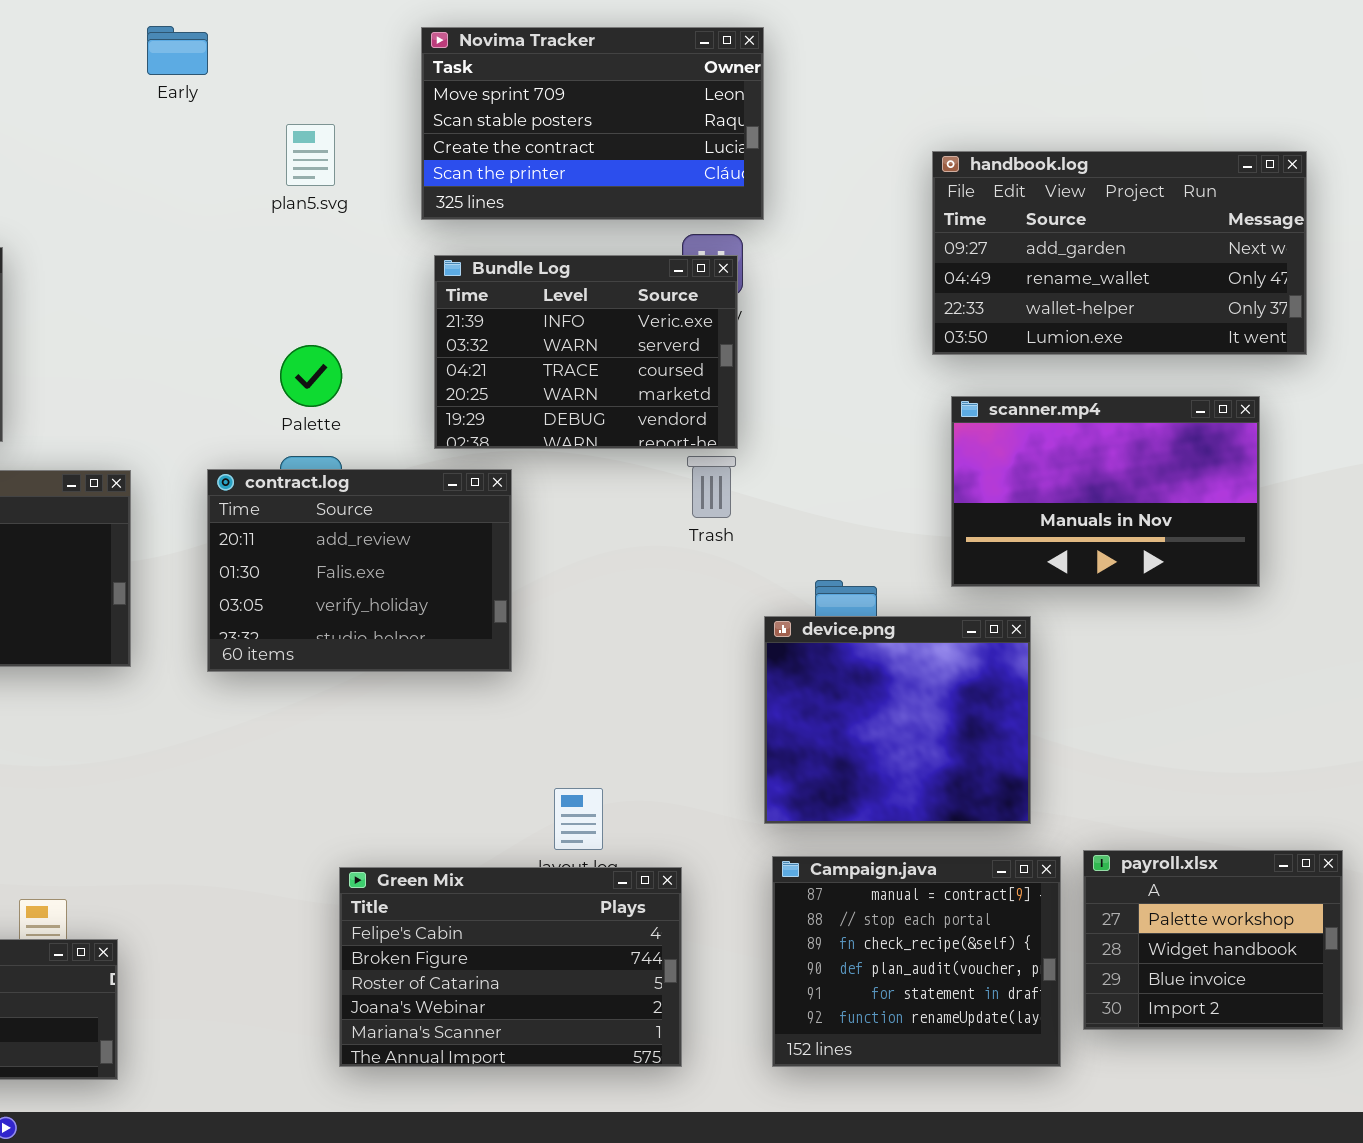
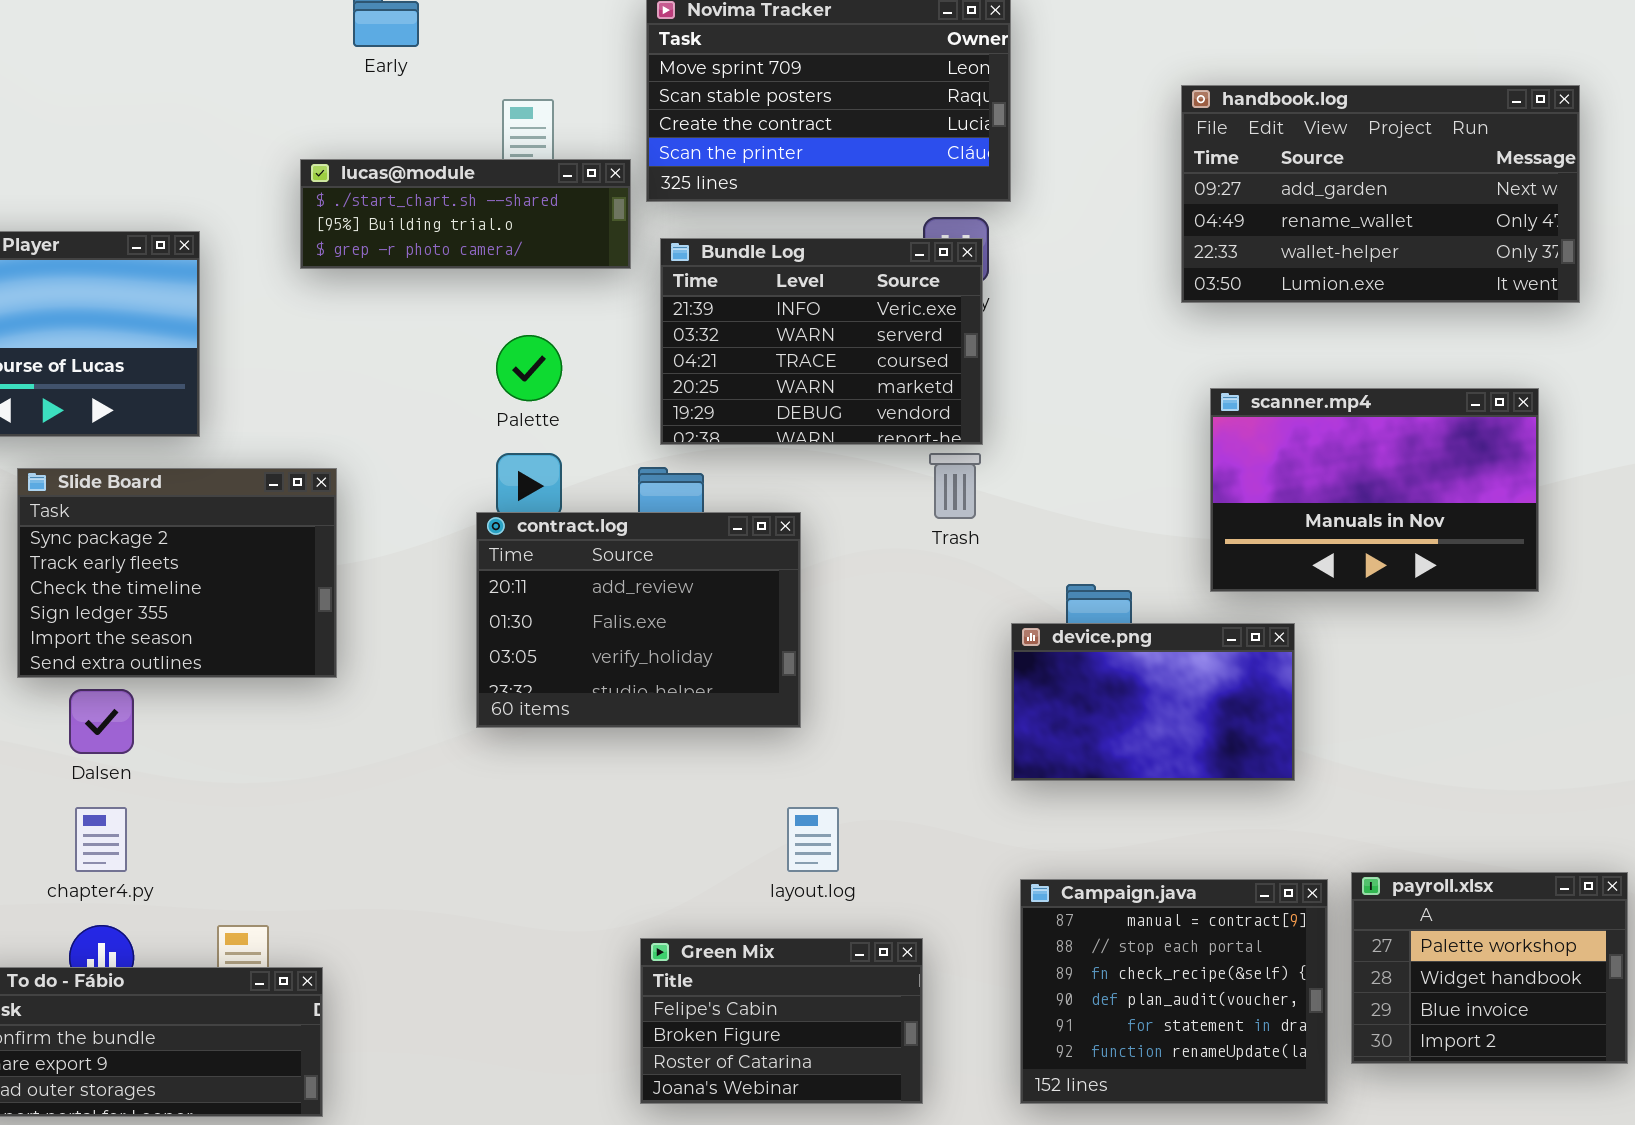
handbook.log: [932,151,1307,355] -> [1181,85,1580,303], moved
lucas@module: none -> [300,159,631,269], opened
contract.log: [207,469,512,672] -> [476,512,801,728], moved
device.png: [764,616,1031,824] -> [1011,623,1295,781], resized
Green Mix: [339,867,682,1067] -> [640,938,923,1104], resized

